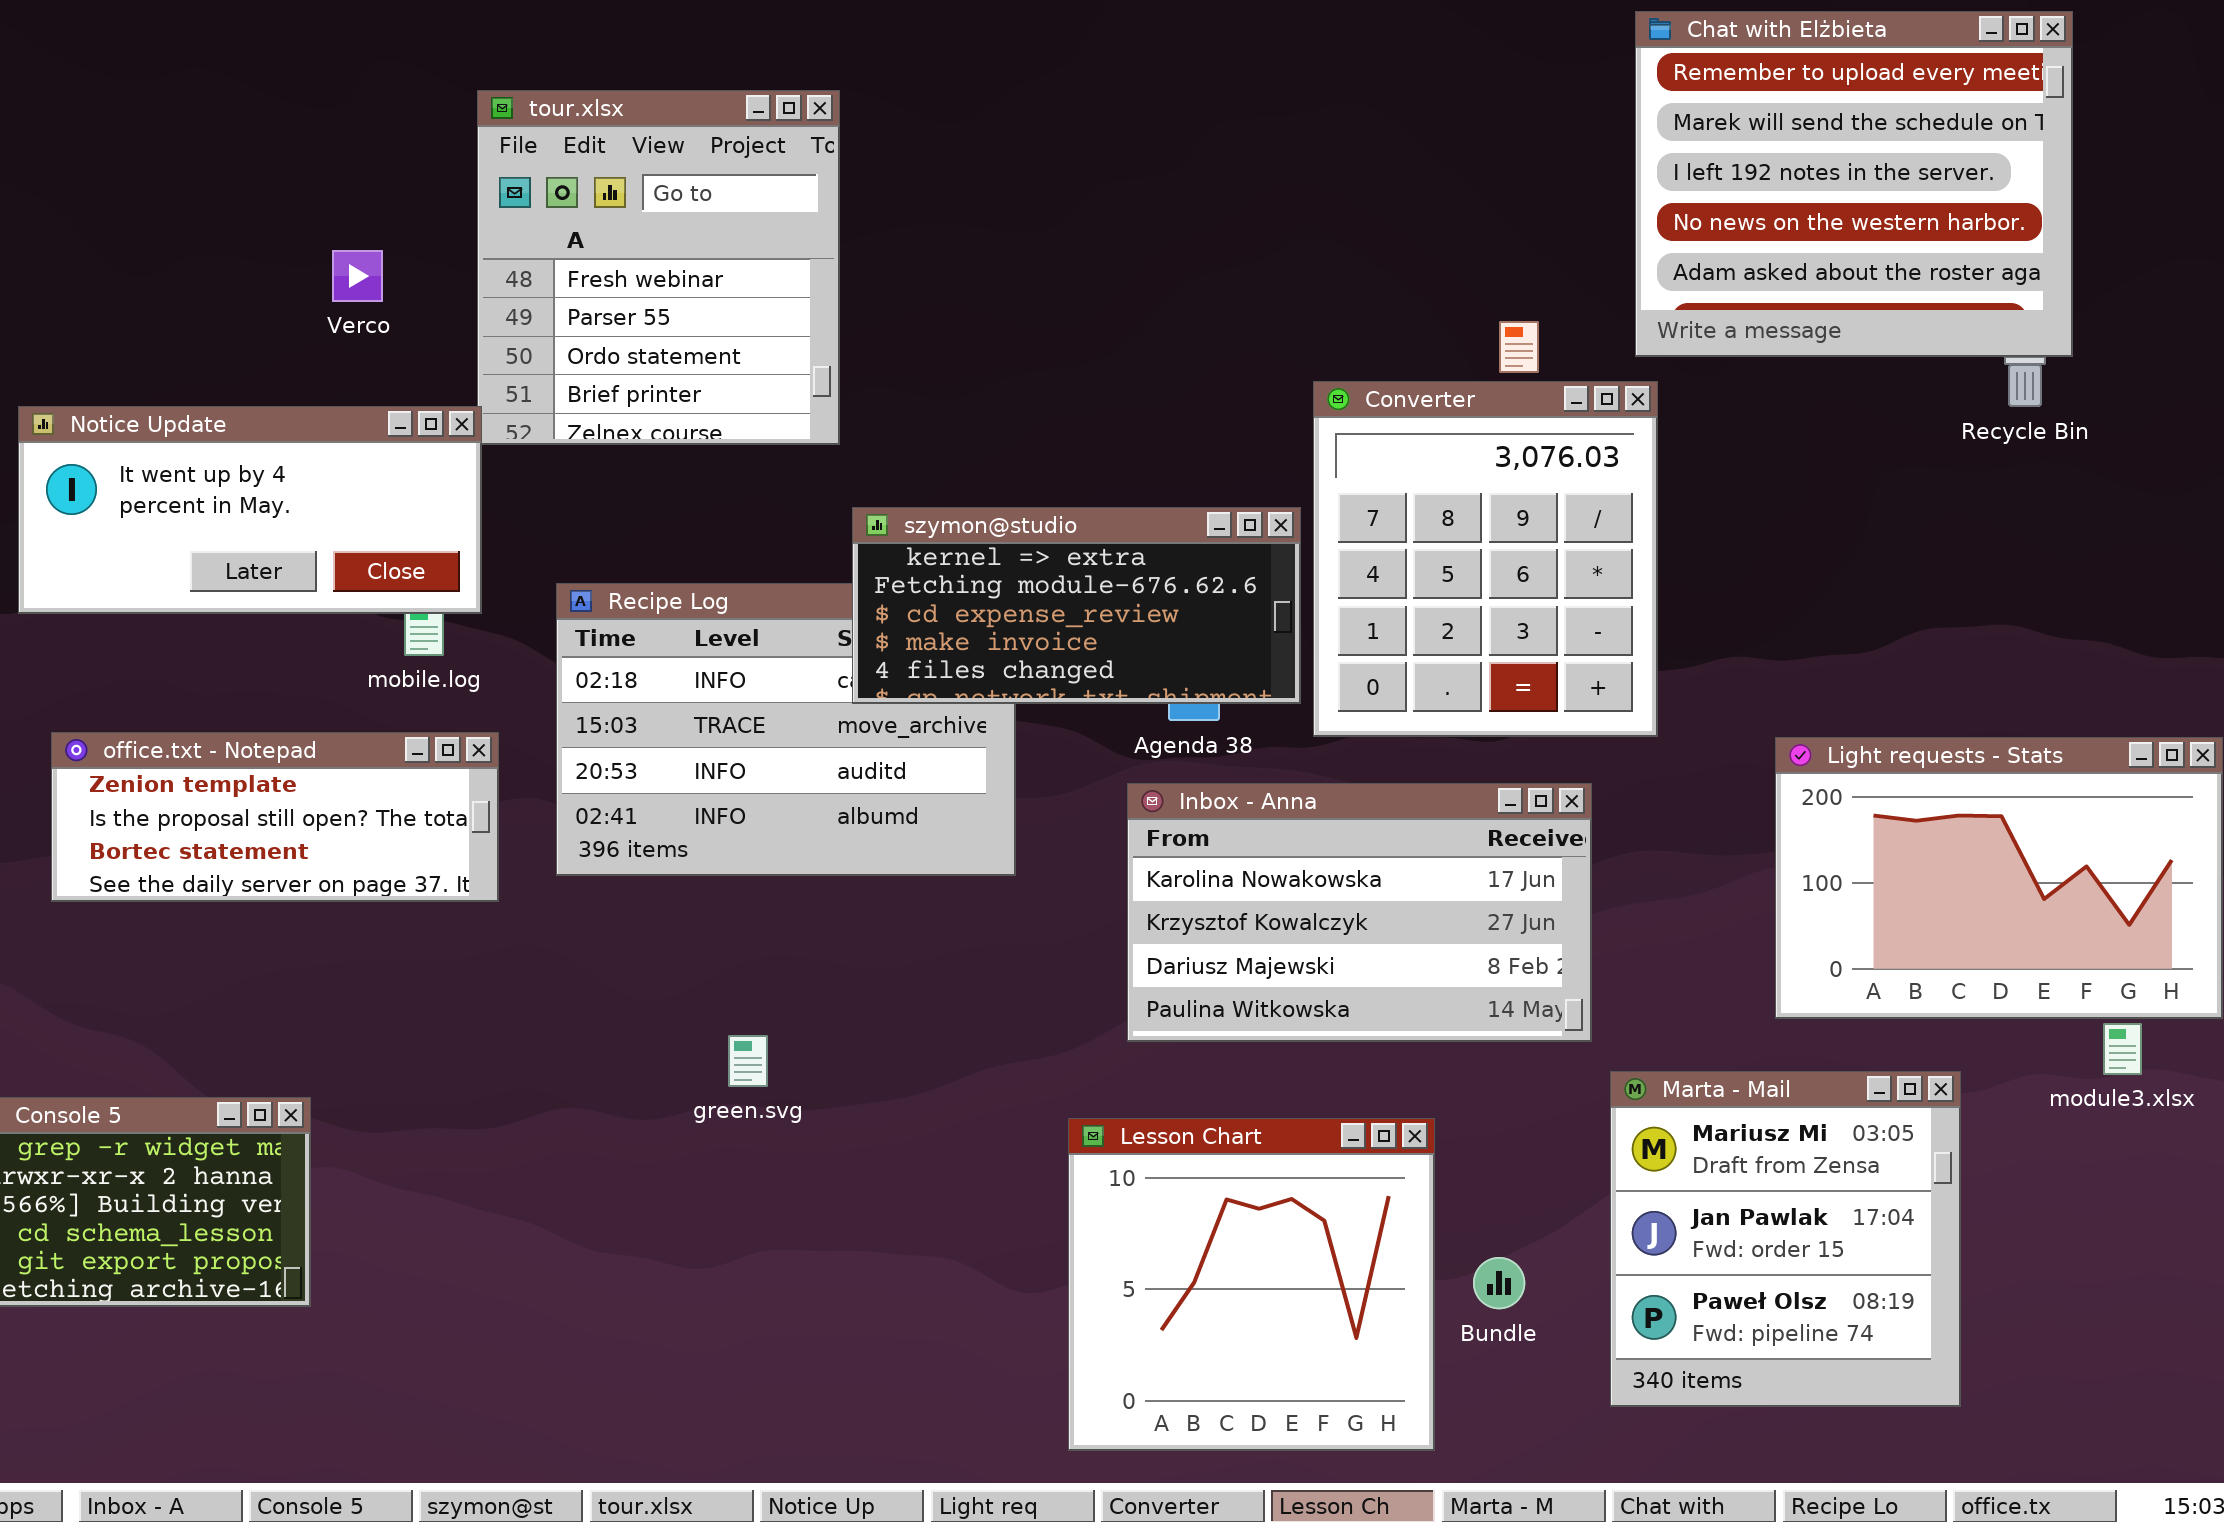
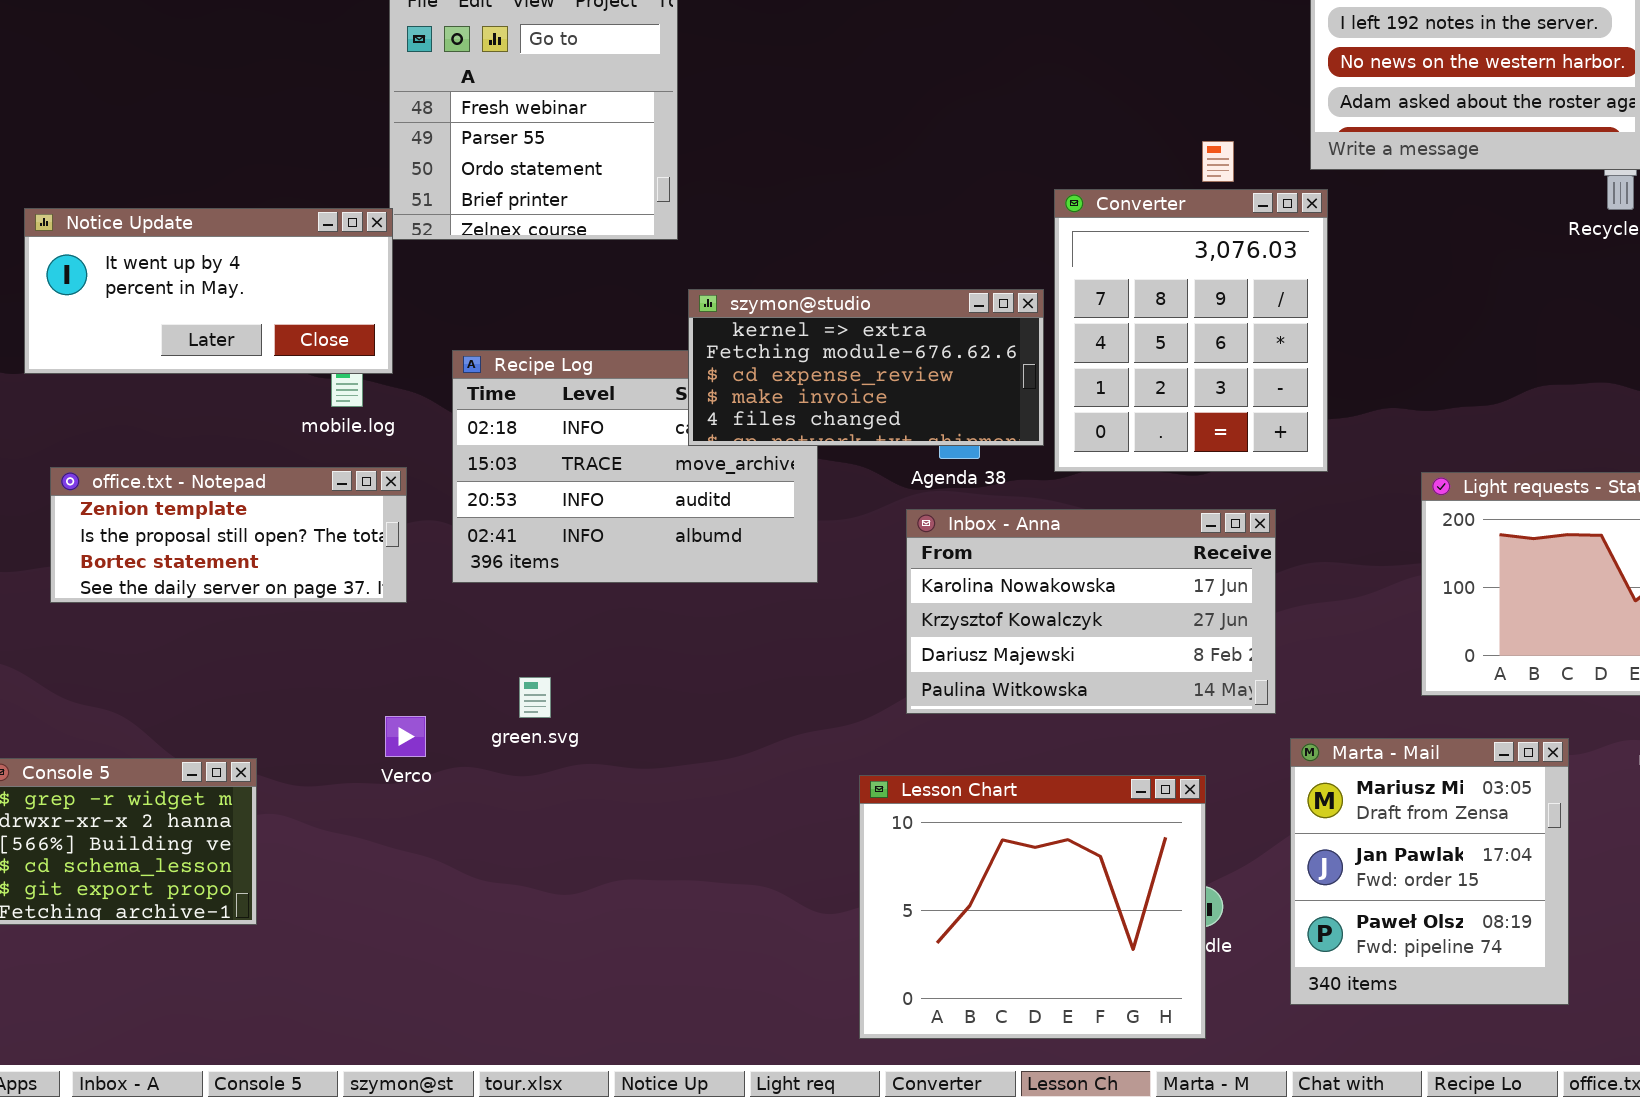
Verco: [332,250,383,302] -> [385,716,426,757], moved
green.svg: [728,1035,768,1087] -> [519,677,551,718], moved
Lesson Chart: [1068,1118,1435,1451] -> [859,775,1206,1039], resized

